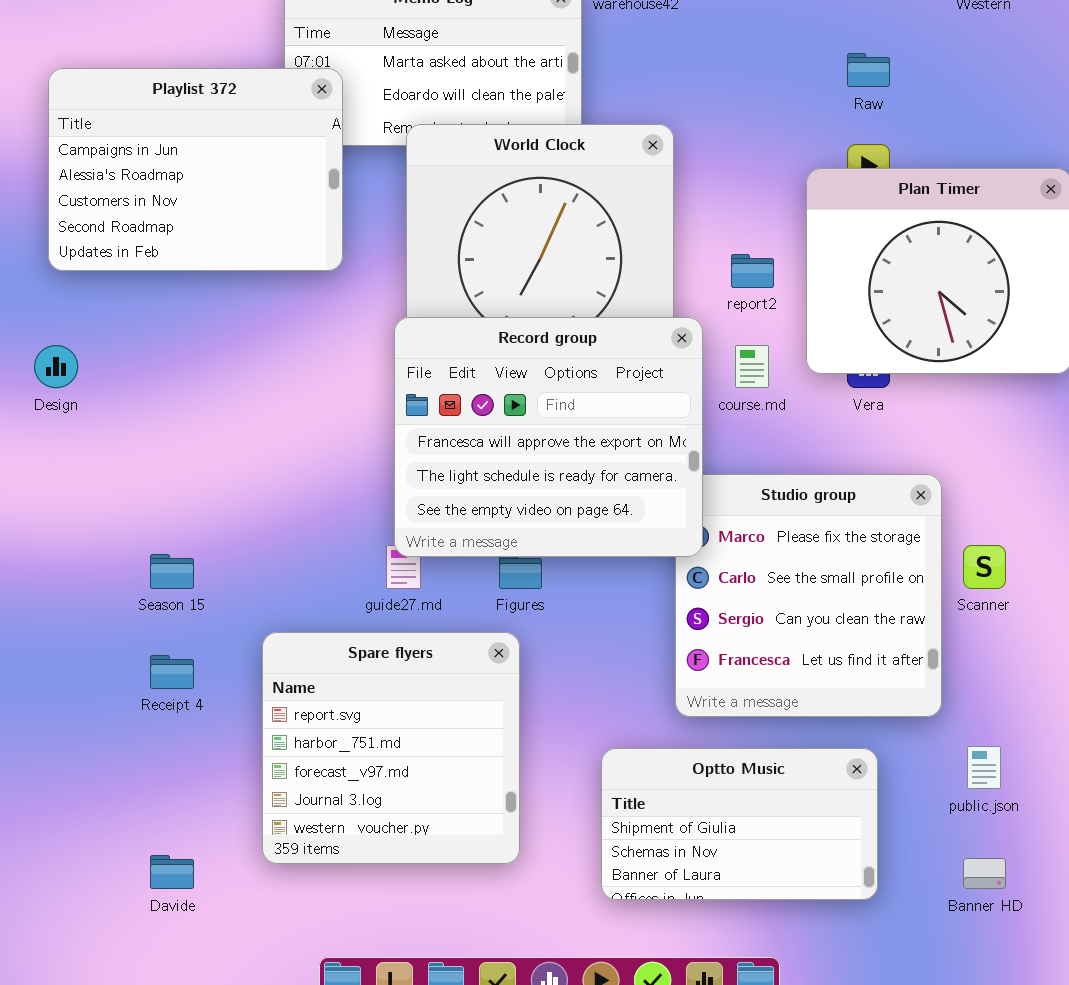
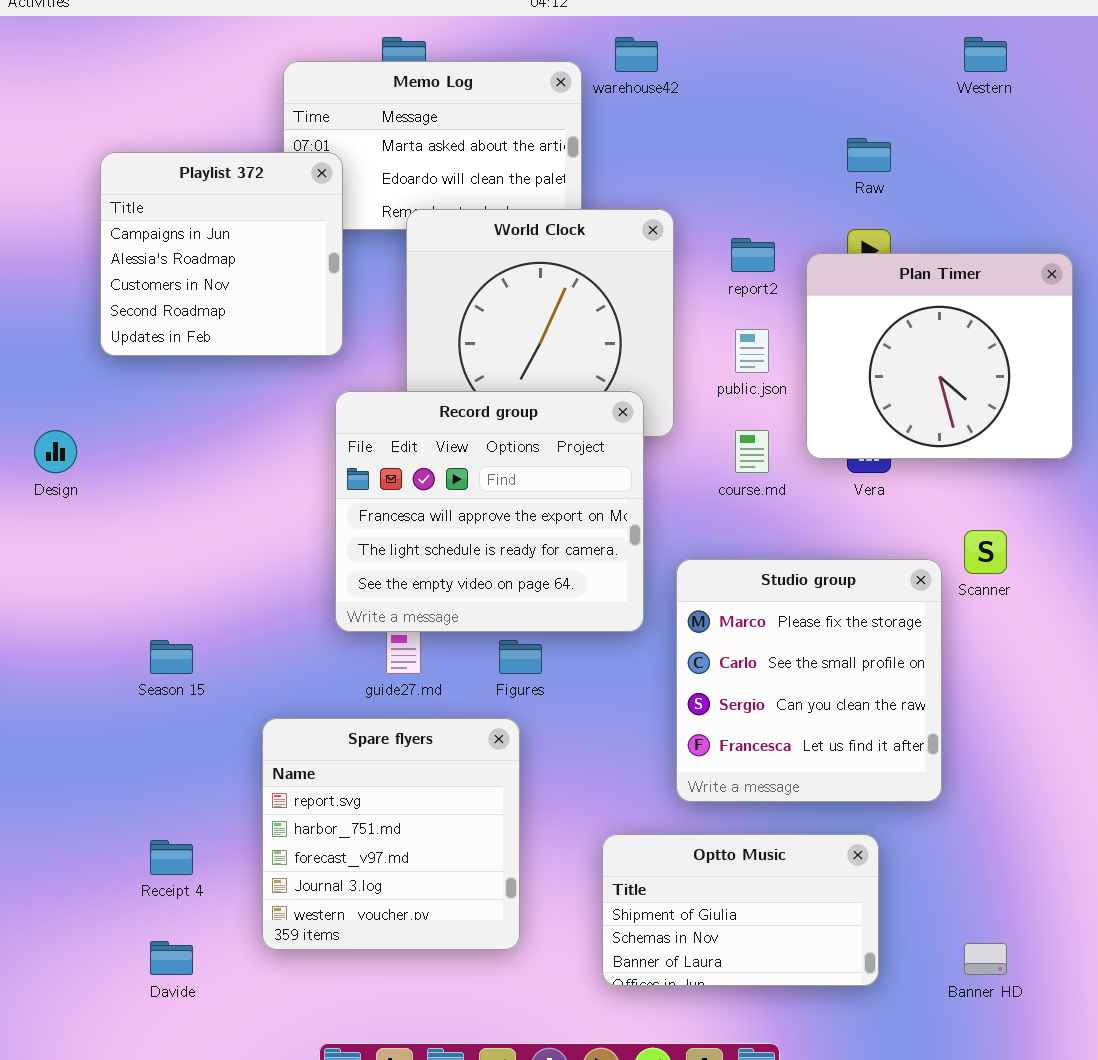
Playlist 372: [48,68,343,271] -> [100,152,343,356], resized
report2: [731,254,774,288] -> [731,238,775,272], moved
Record group: [394,317,703,557] -> [335,391,644,632], moved
Scanner: [963,545,1006,589] -> [964,530,1007,574], moved
Receipt 4: [150,655,194,689] -> [150,840,193,875], moved
public.json: [967,746,1001,789] -> [735,329,769,373], moved

